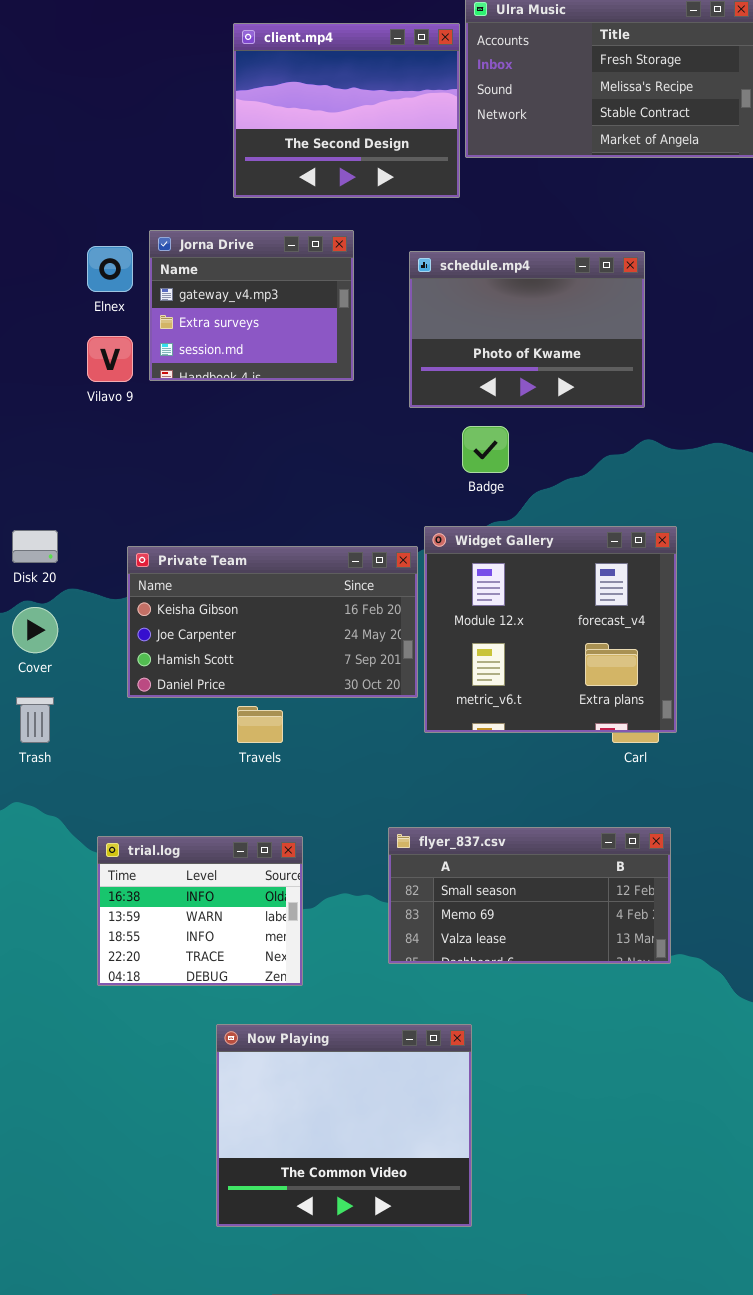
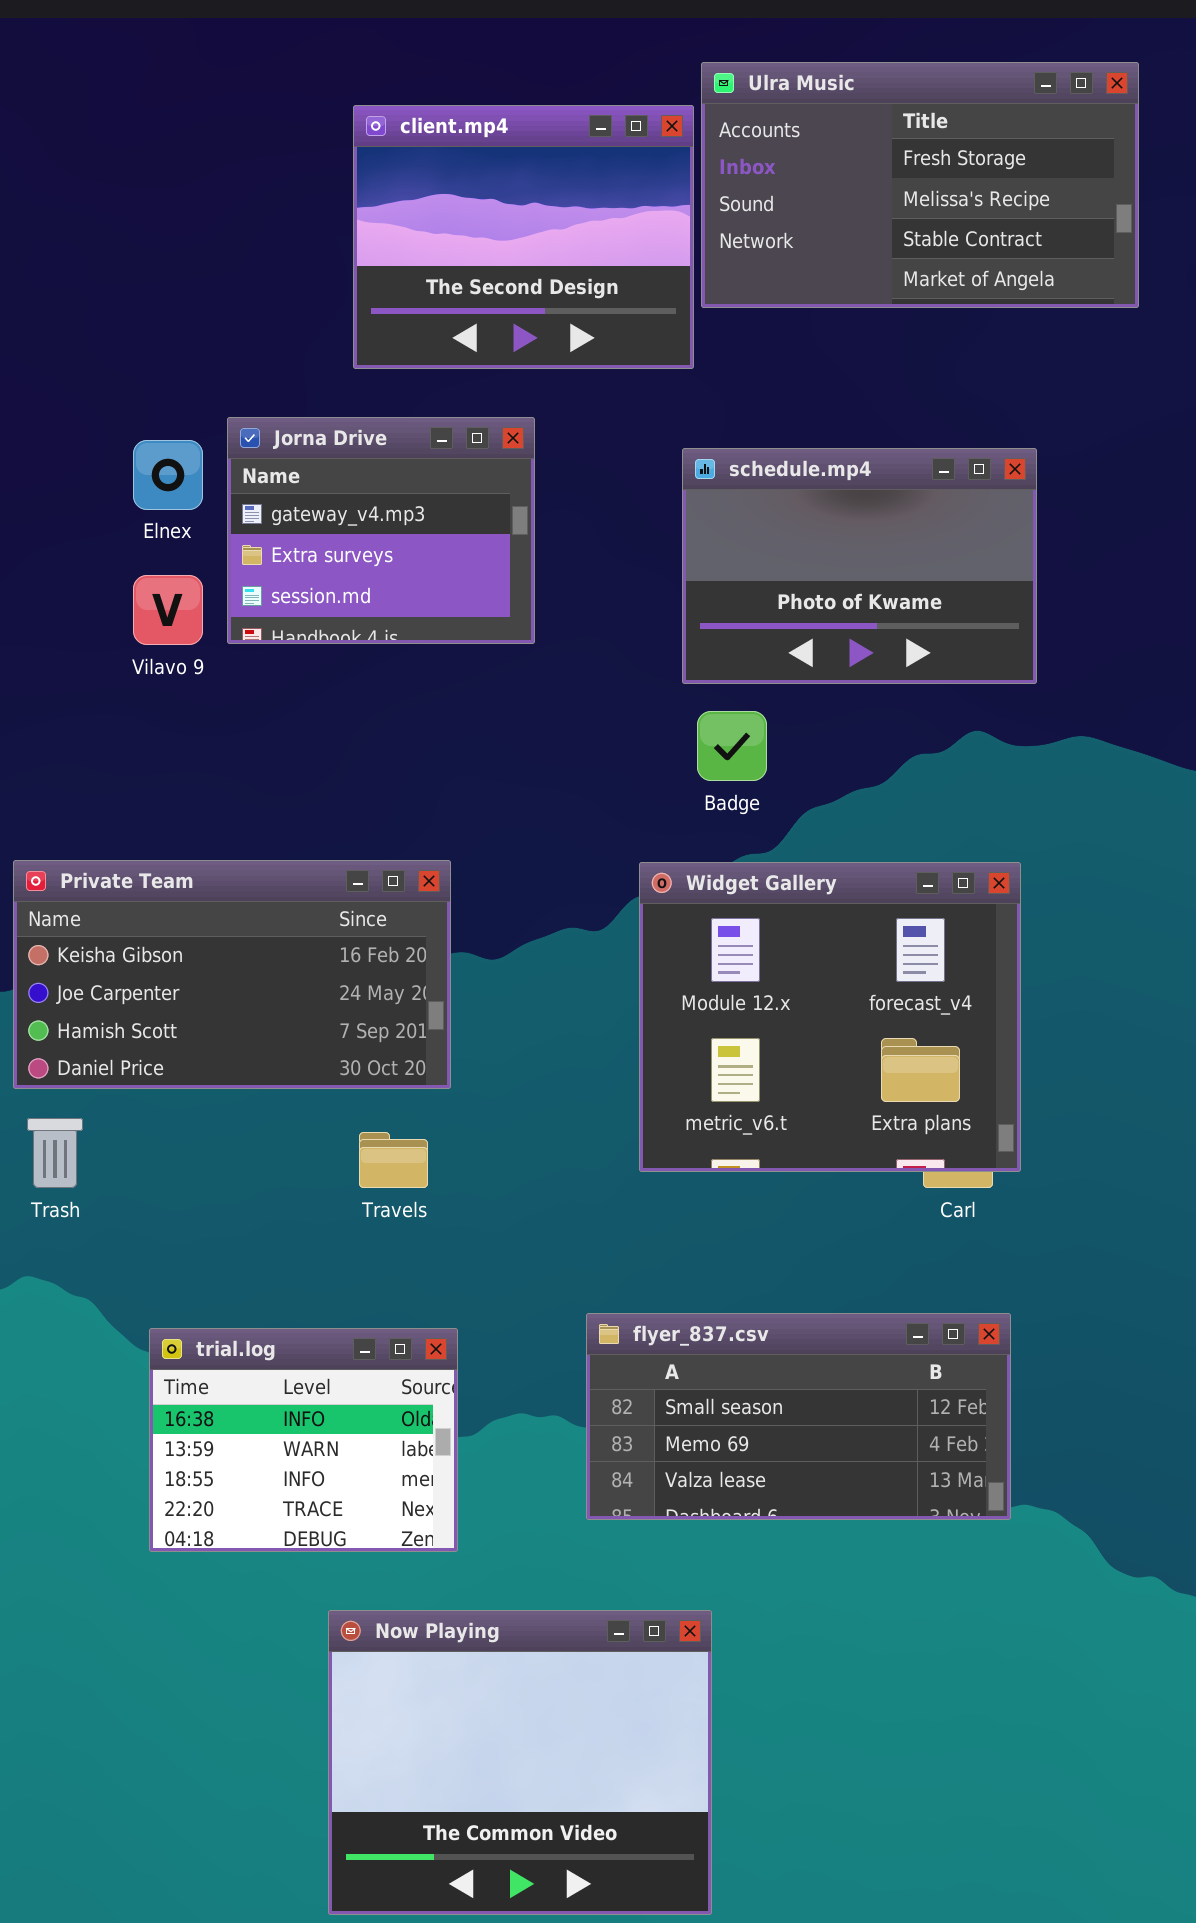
schedule.mp4: [409,251,645,408] -> [682,448,1037,684], moved
Private Team: [127,546,418,698] -> [13,860,451,1089], moved

